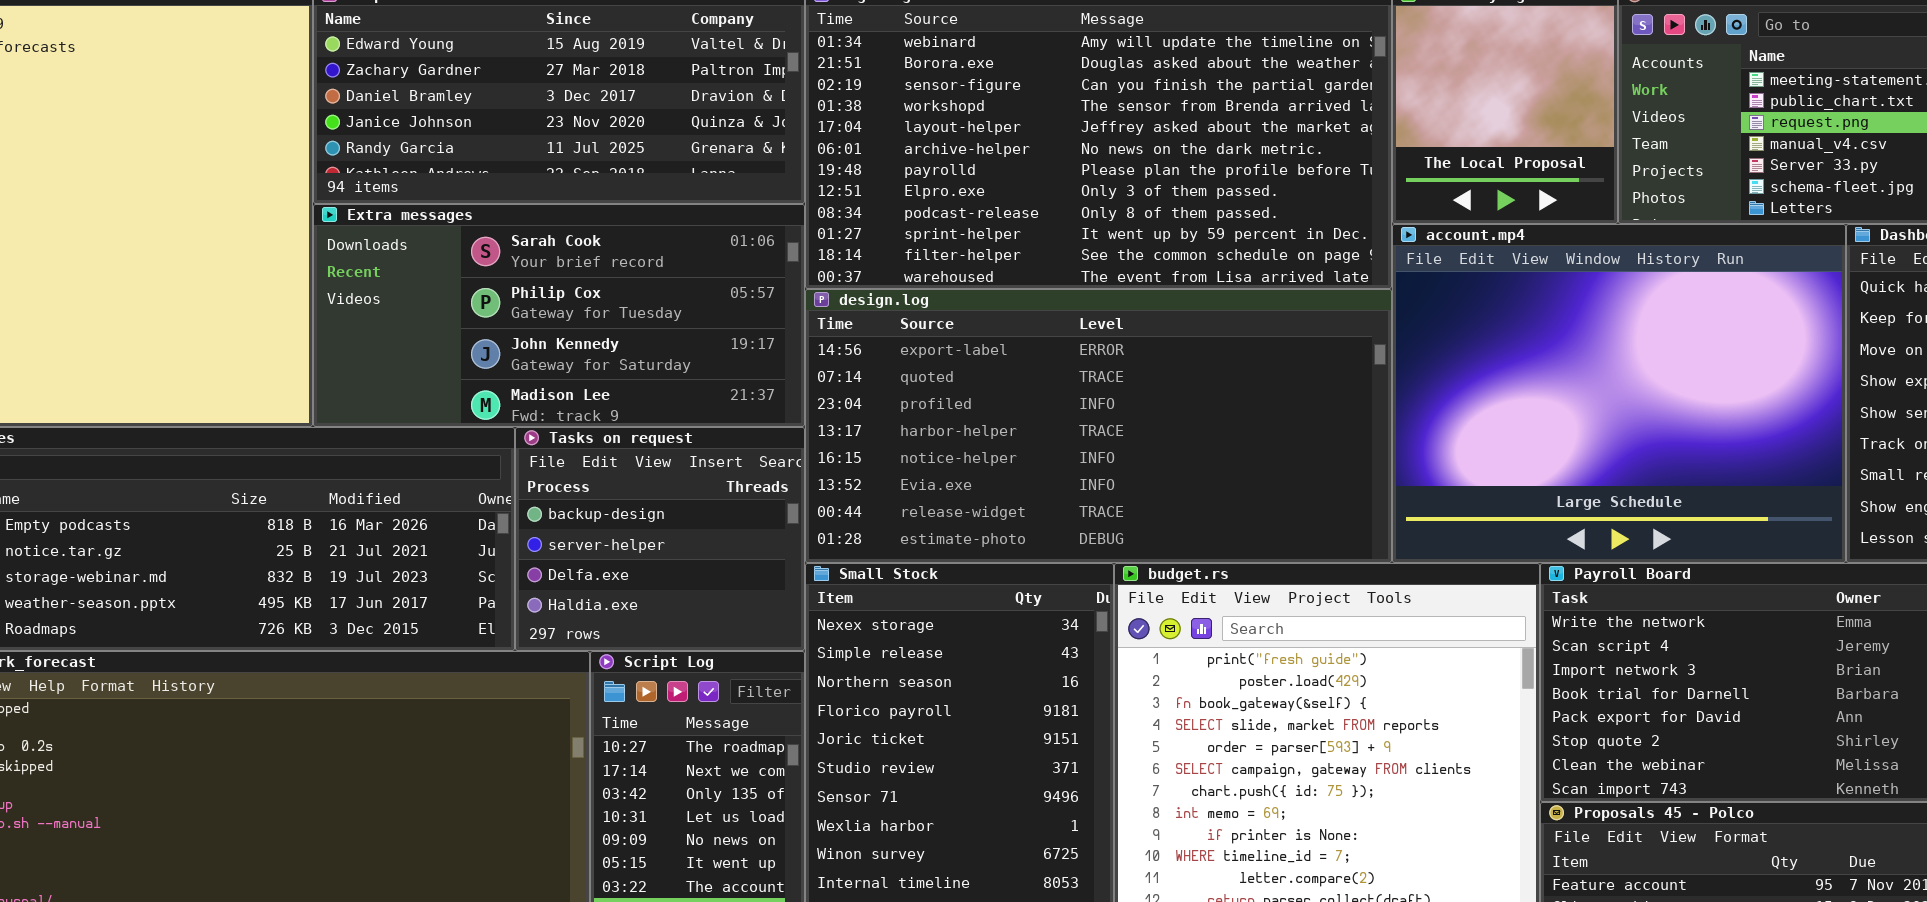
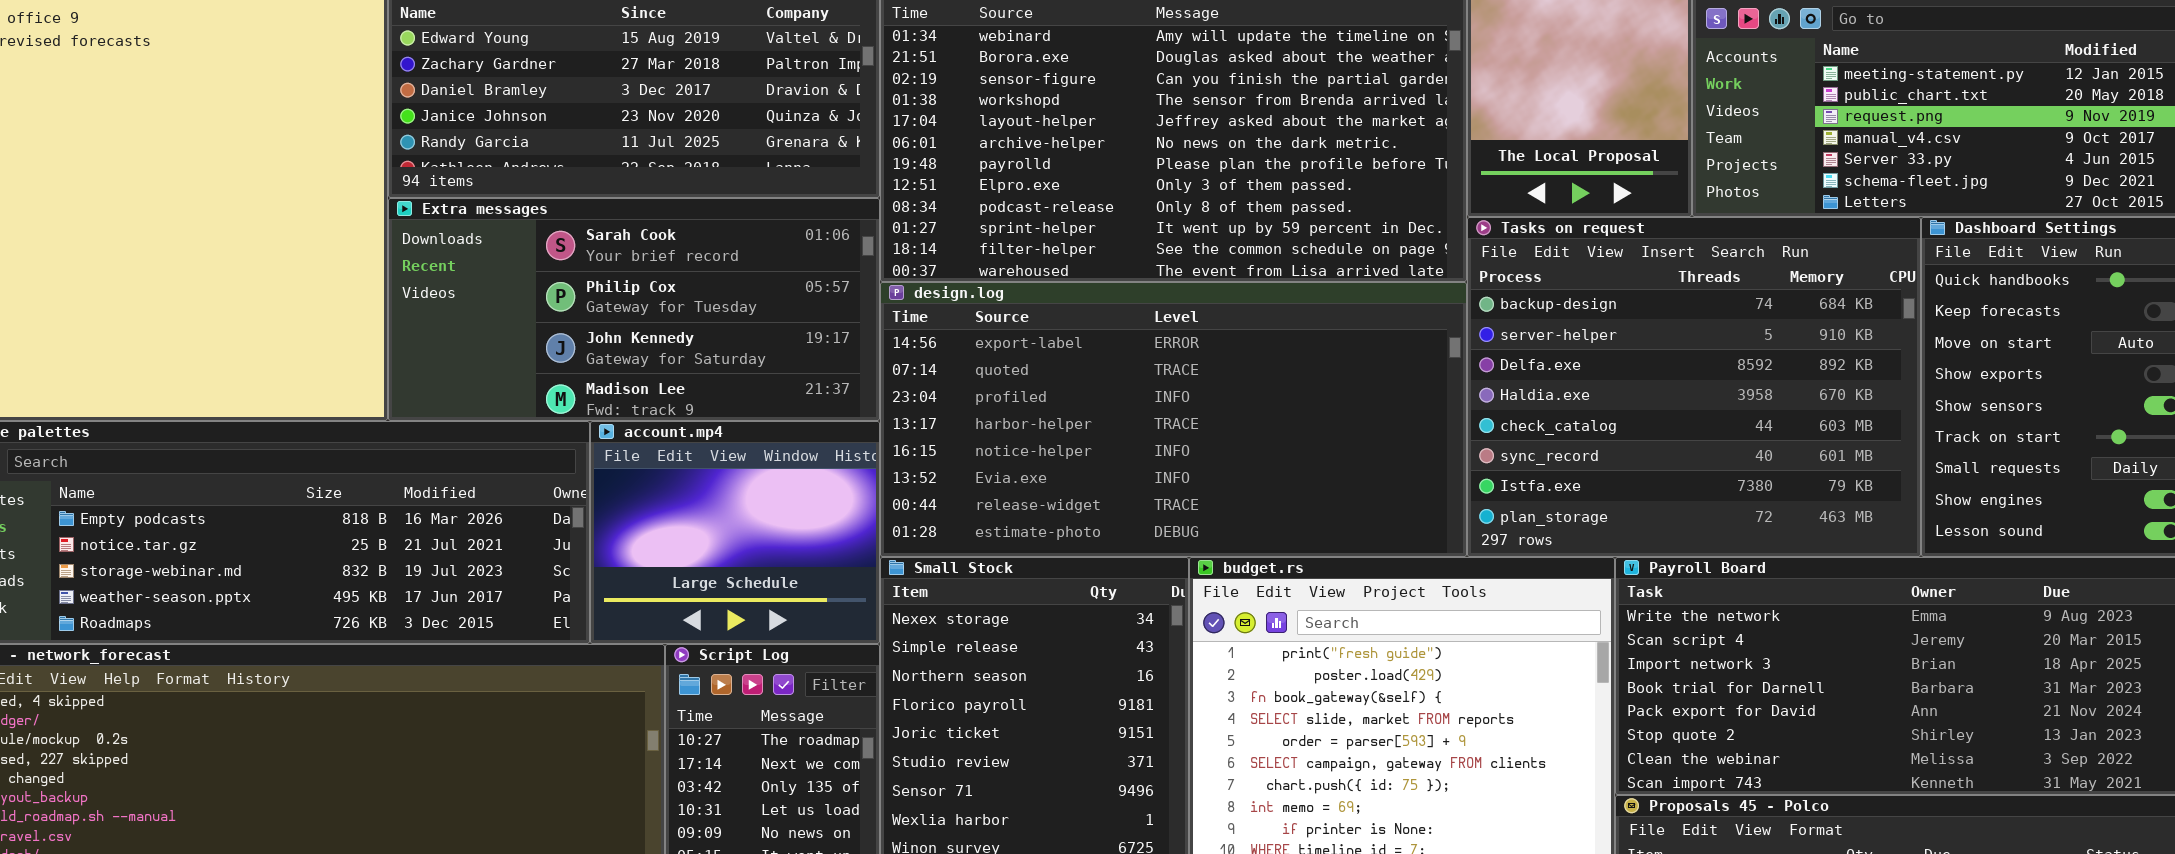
account.mp4: [1392,224,1846,563] -> [590,421,880,644], moved, resized
Tasks on request: [515,427,805,651] -> [1467,217,1921,557], moved, resized

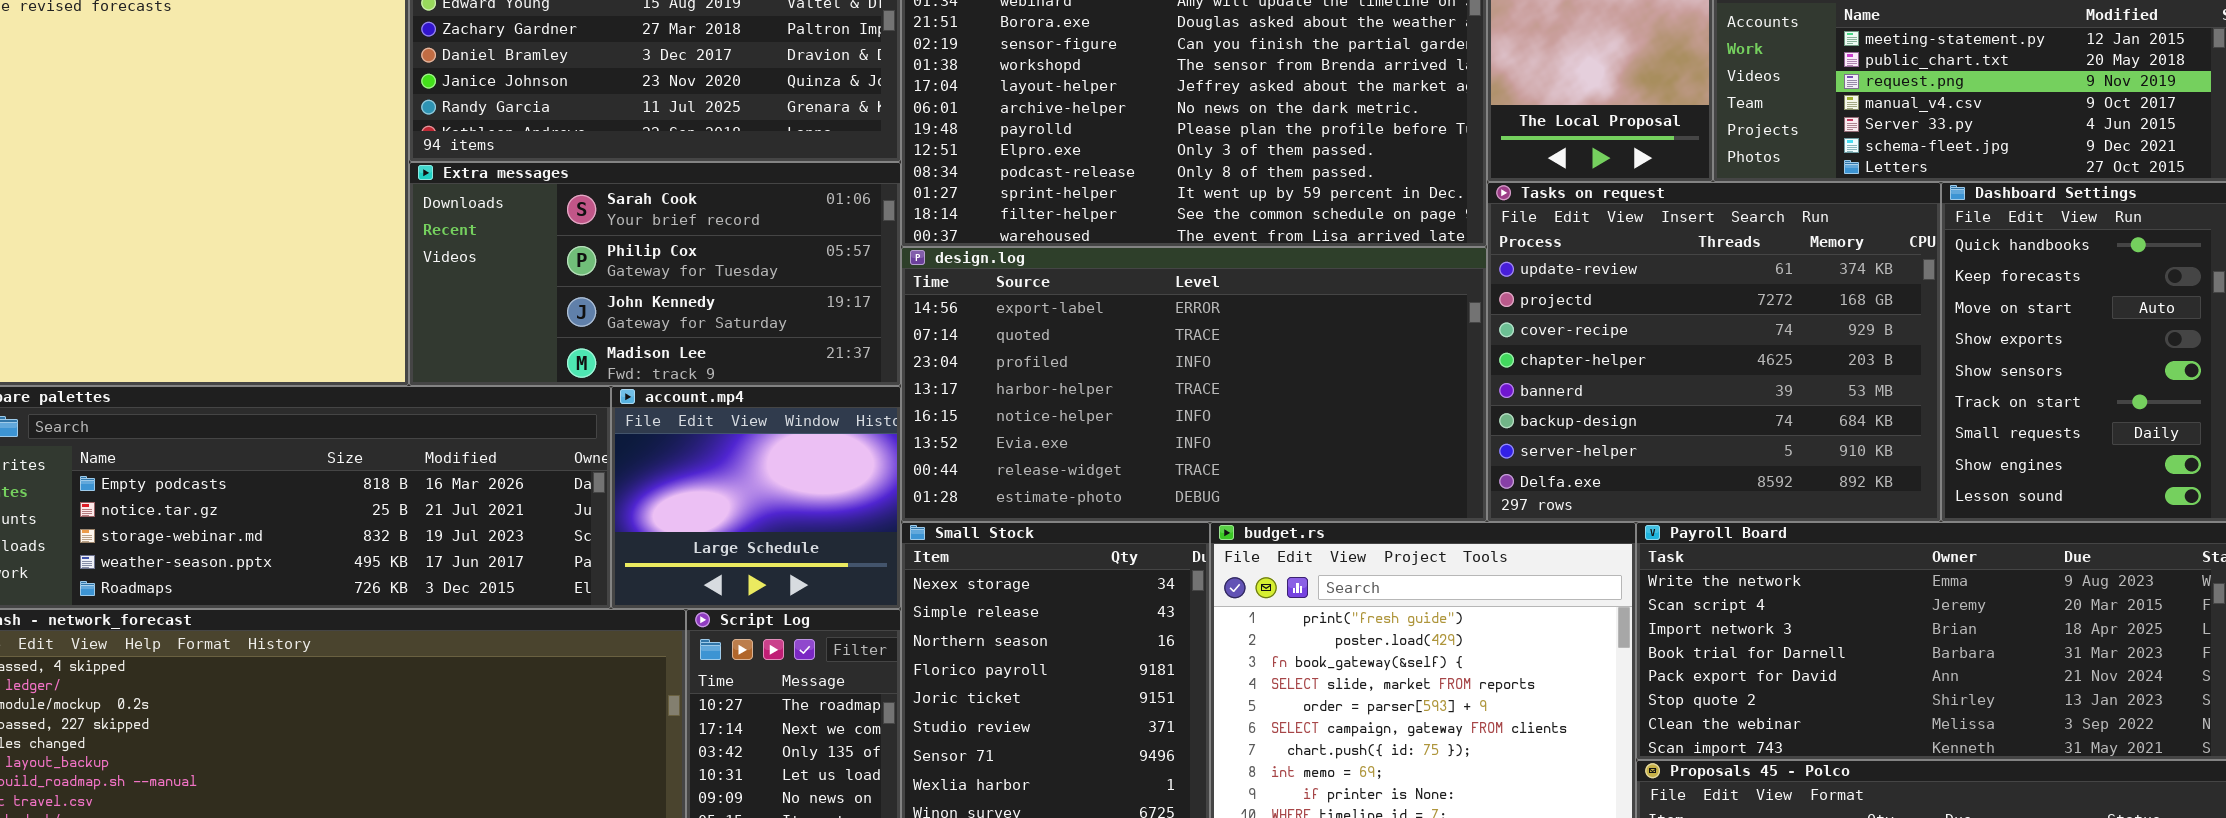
Tasks on request: [1467,217,1921,557] -> [1487,182,1941,522], scrolled up 5 rows

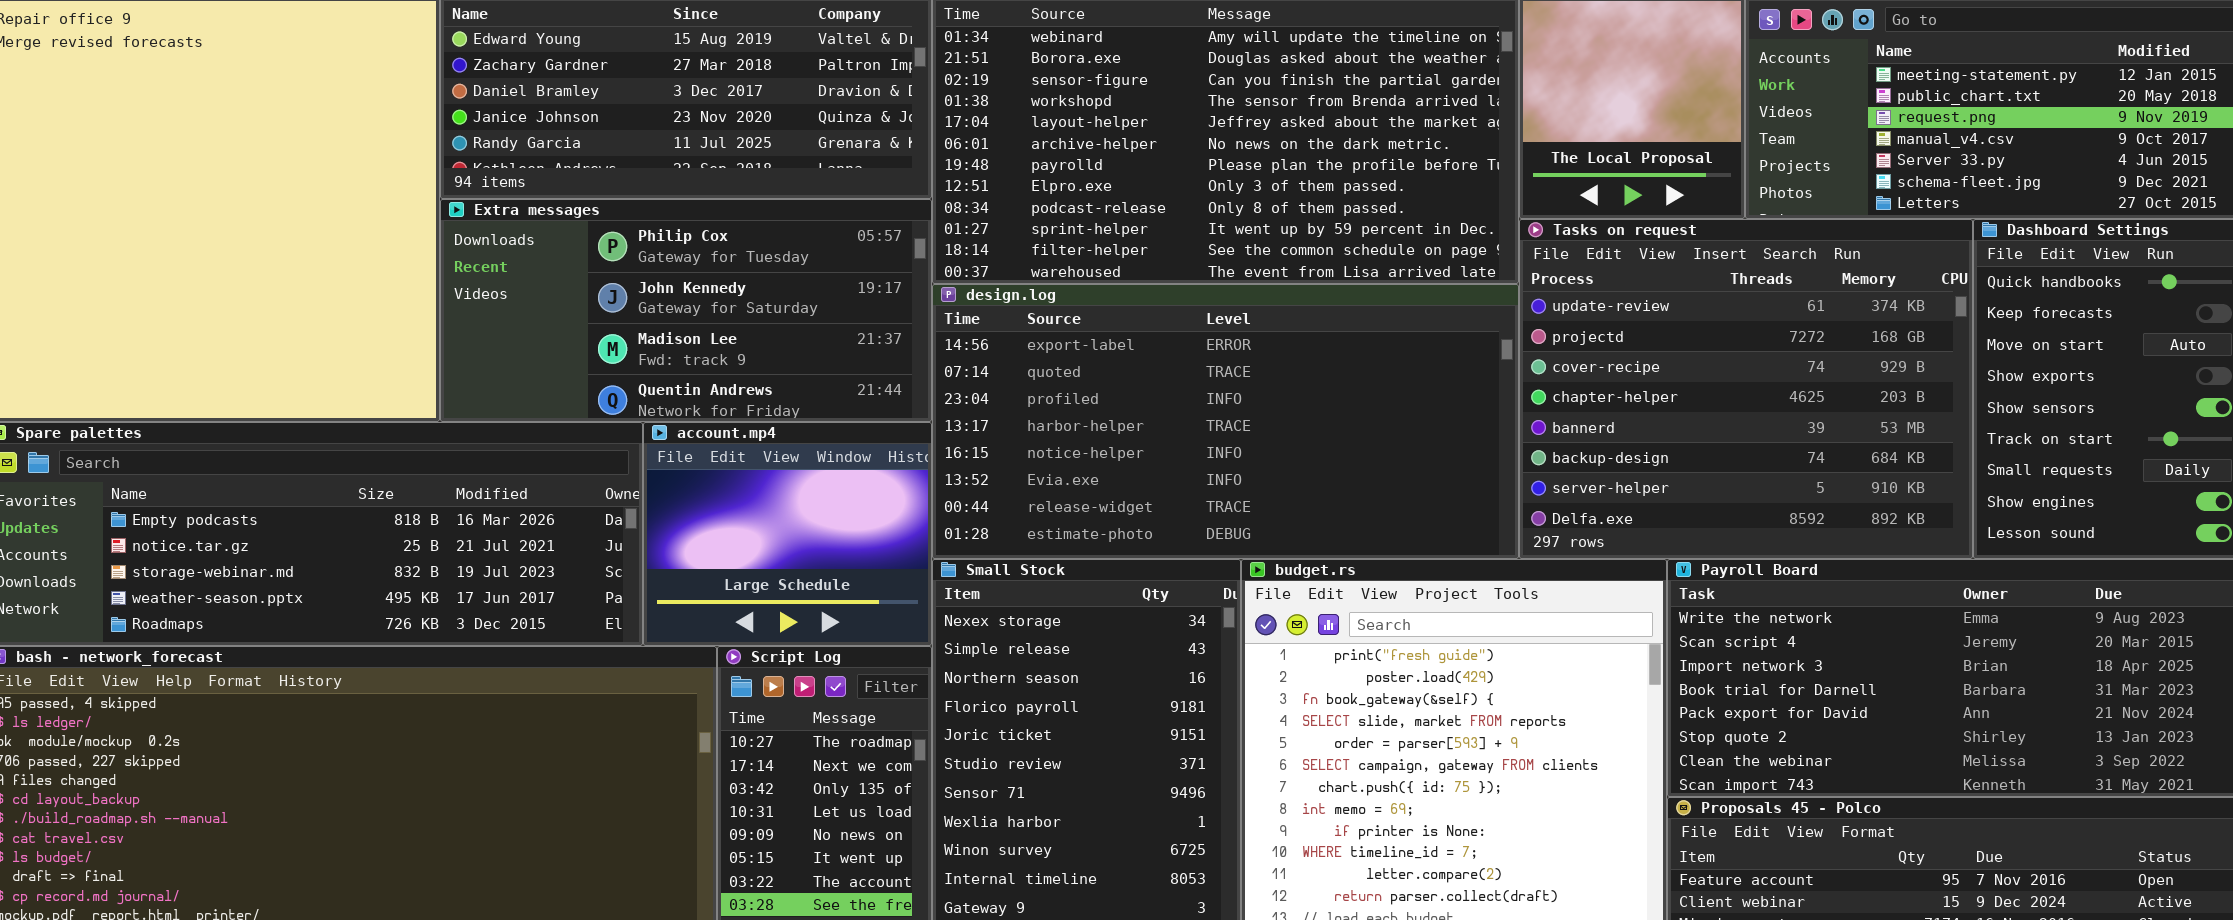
Extra messages: [409,162,901,386] -> [440,199,932,422], scrolled down 1 row

